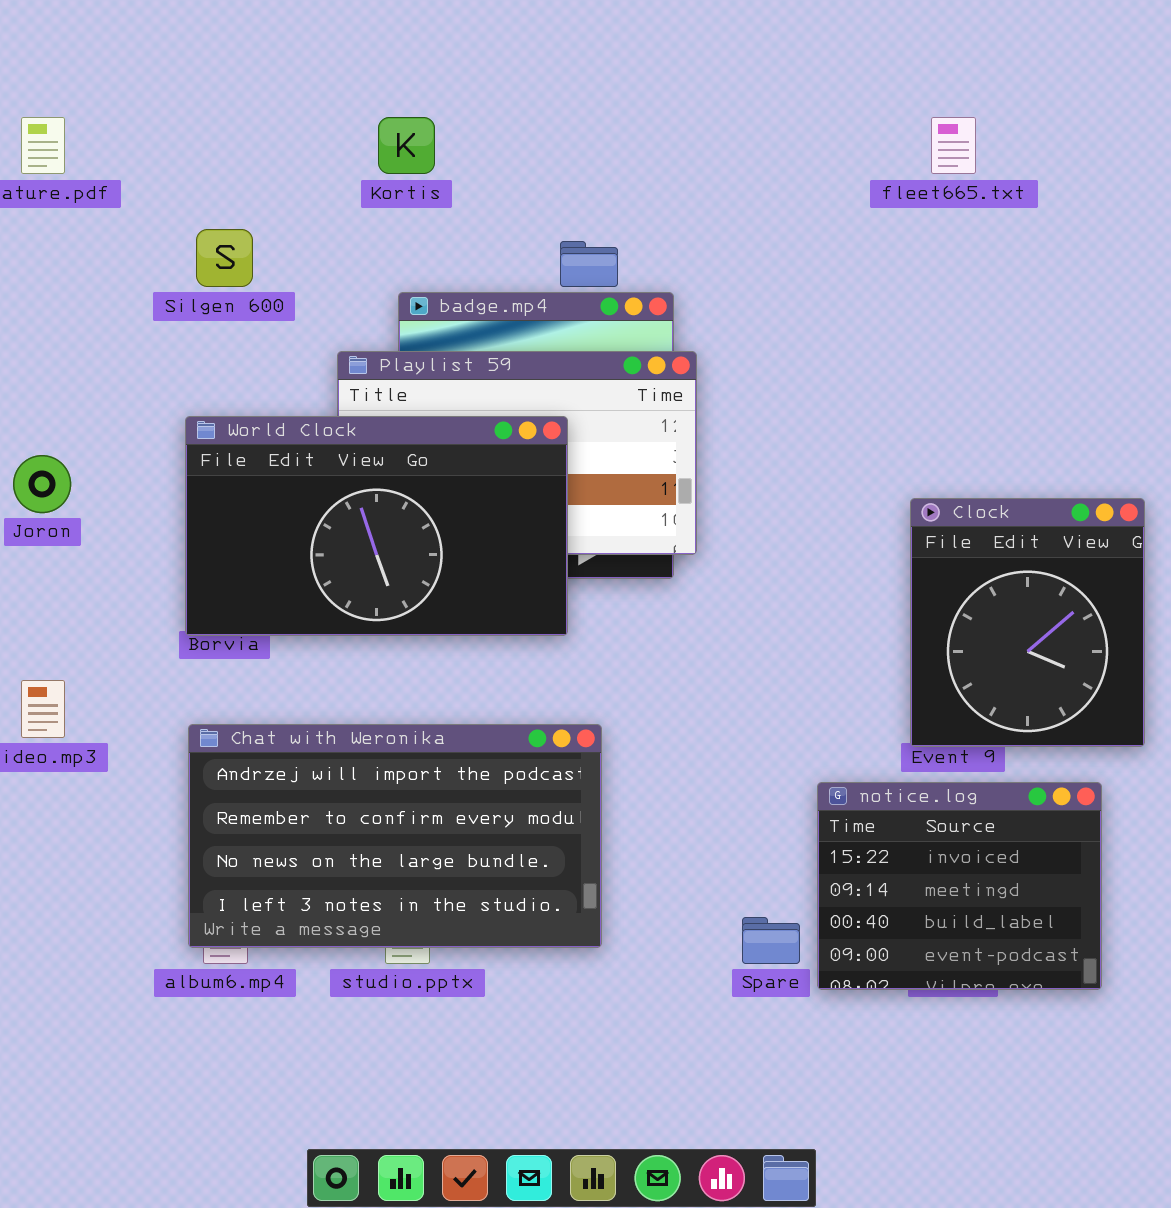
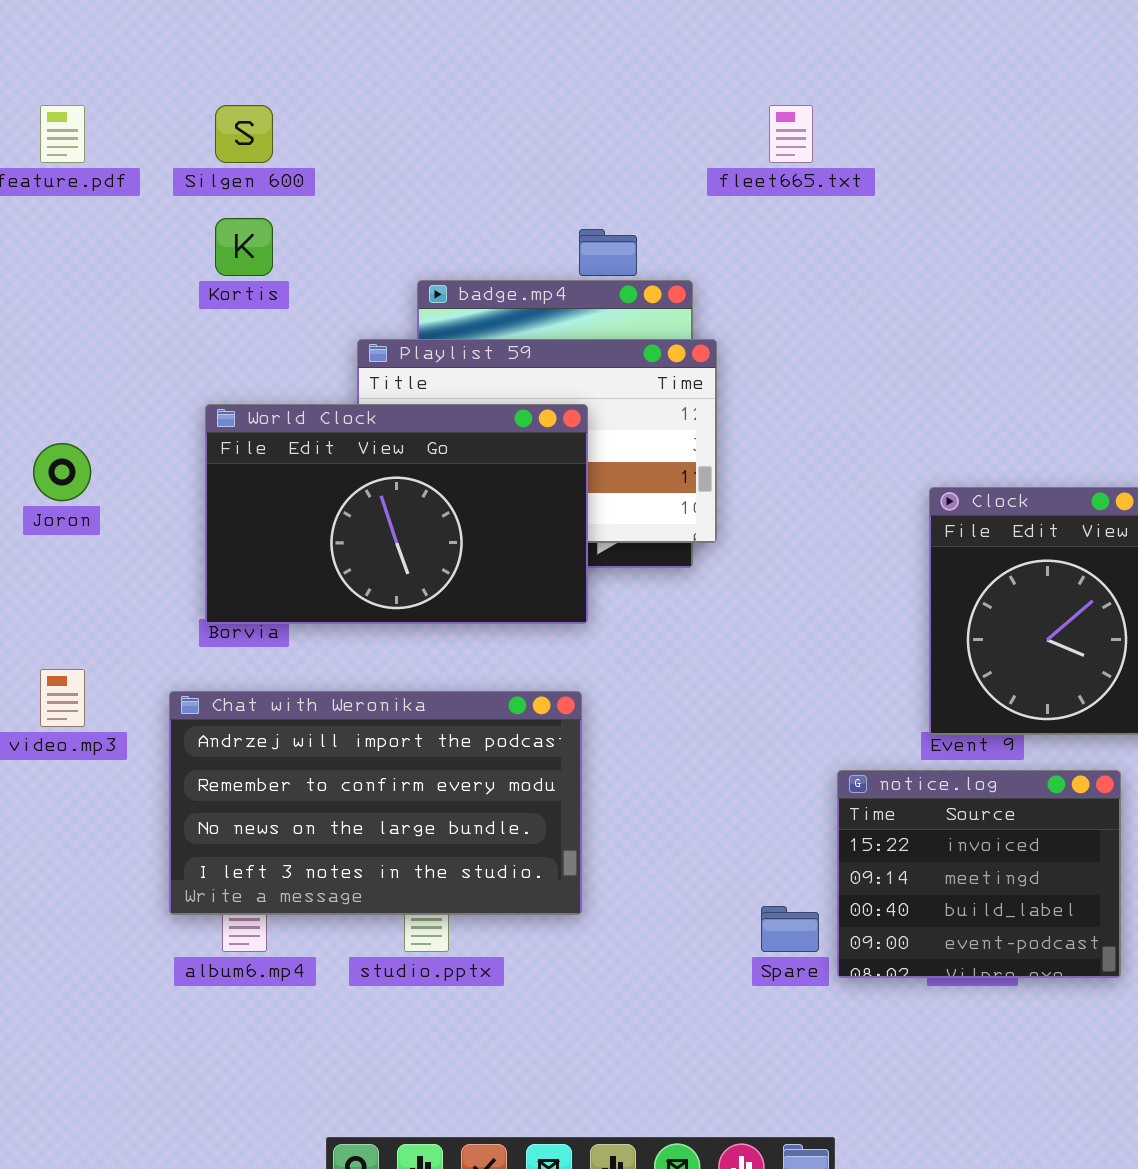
Kortis: [378,117,435,174] -> [215,218,273,276], moved
fleet665.txt: [931,117,976,174] -> [769,105,813,163], moved
Silgen 600: [196,229,253,287] -> [215,105,273,163], moved
Chat with Weronika: [188,724,602,948] -> [169,691,582,915], moved

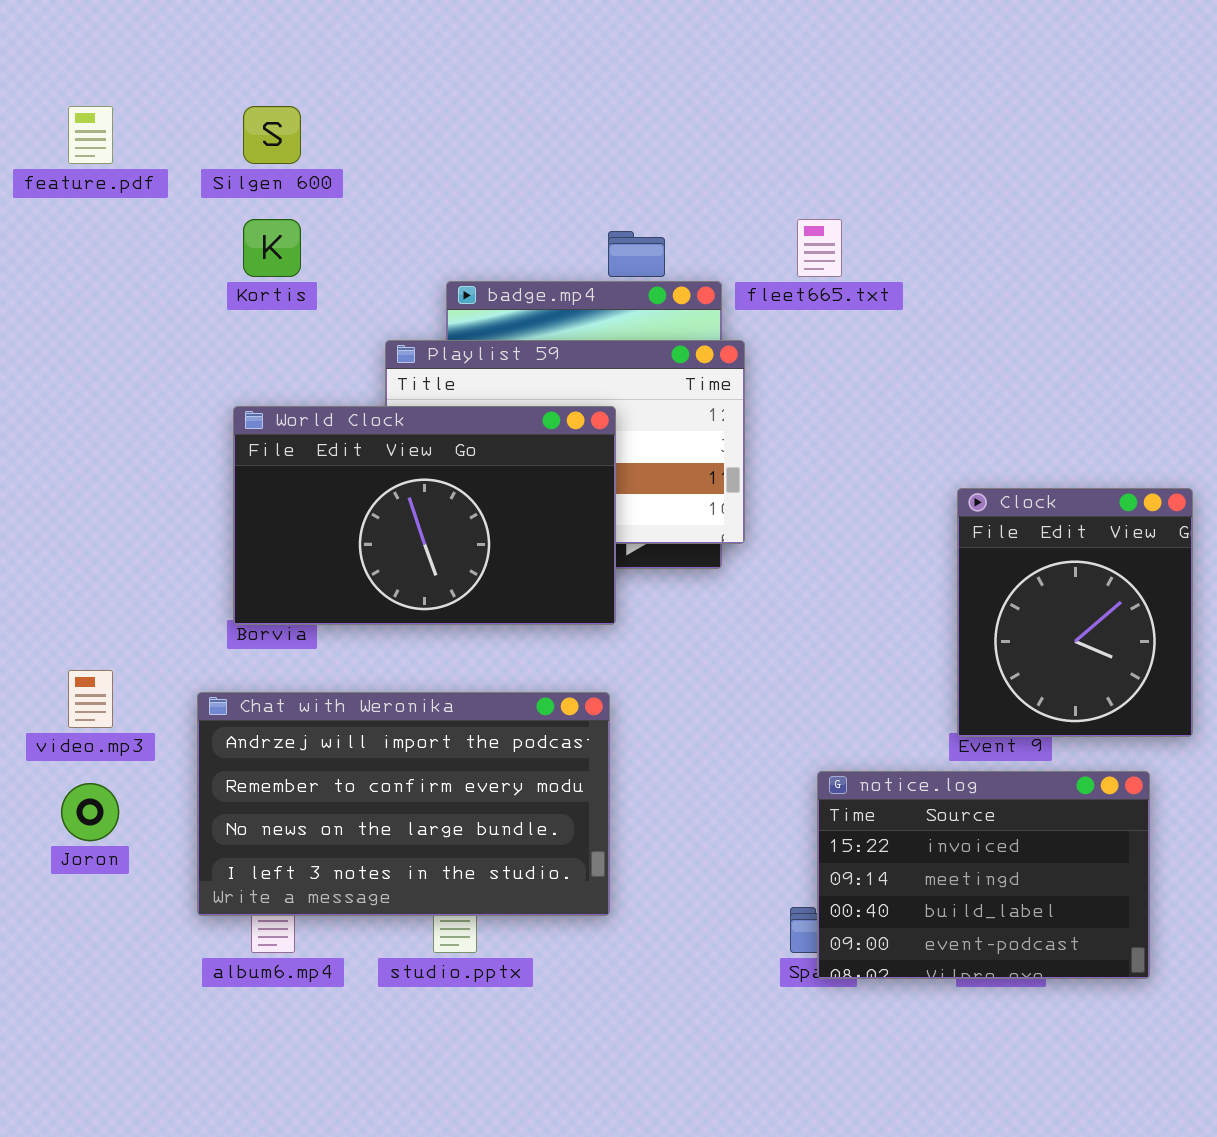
fleet665.txt: [769,105,813,163] -> [797,219,842,277], moved
Joron: [33,443,91,501] -> [61,783,119,841], moved
notice.log: [837,770,1121,978] -> [817,771,1150,979], resized

